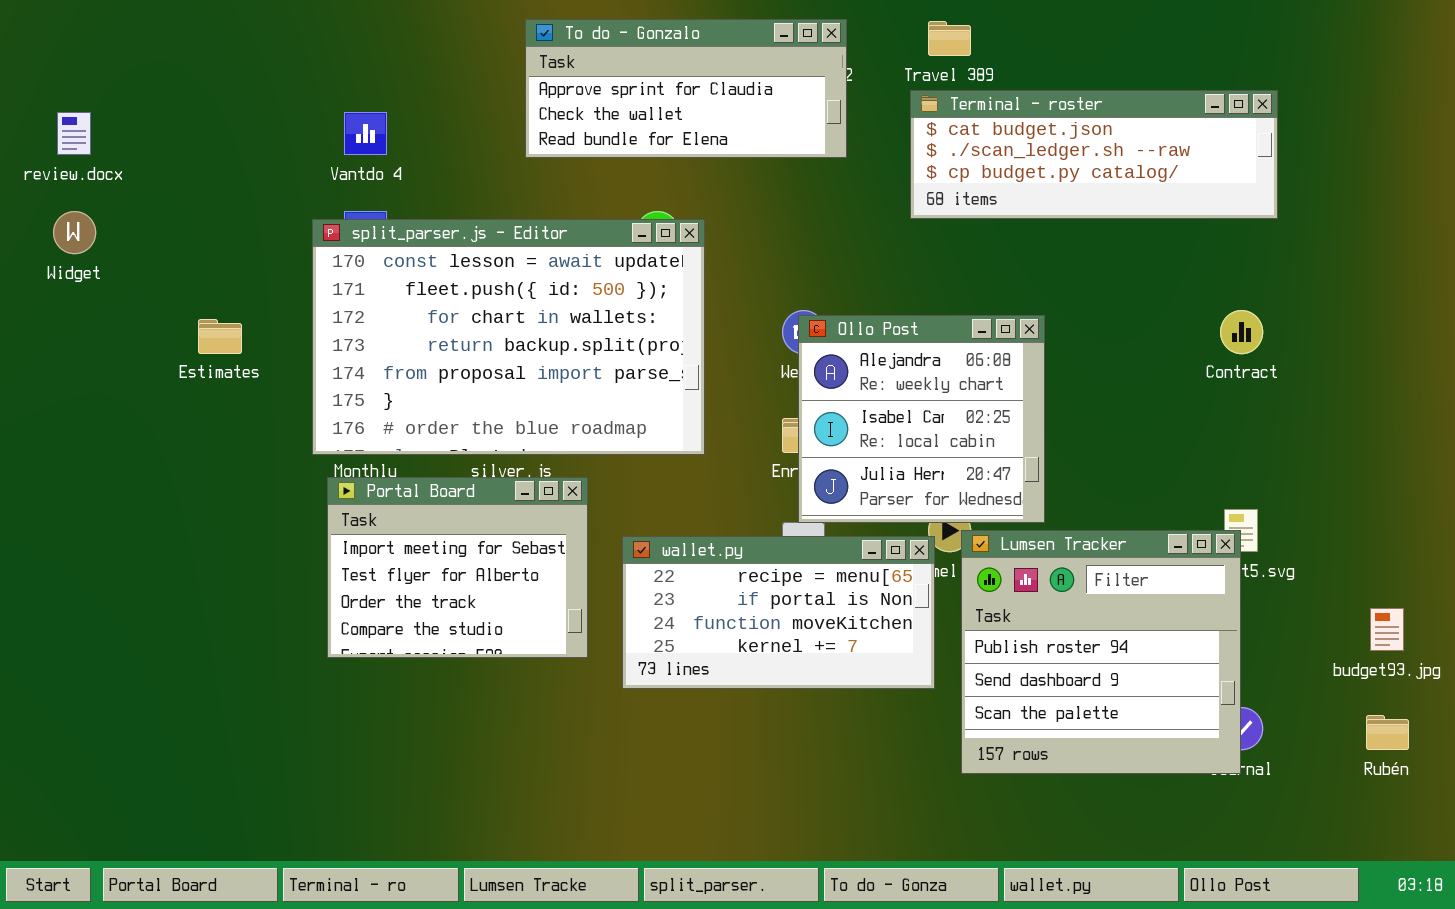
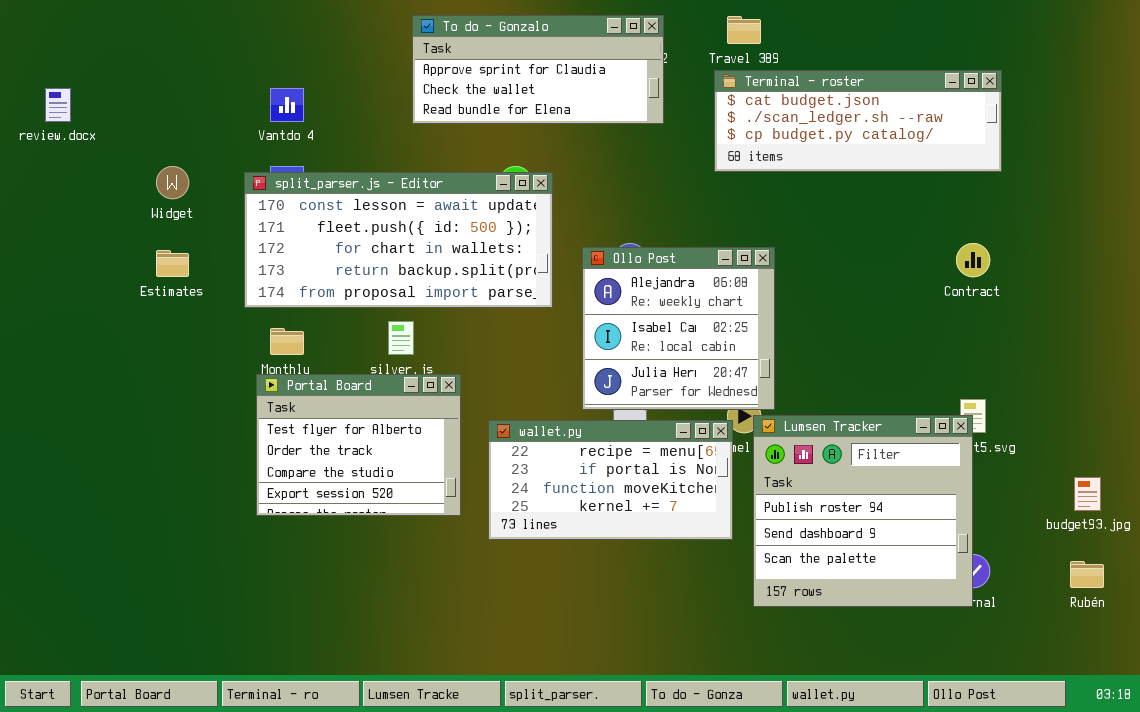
Widget: [53,211,96,254] -> [156,166,189,199], moved
split_parser.js - Editor: [312,219,705,455] -> [244,172,553,308], resized
Ollo Post: [798,315,1045,523] -> [582,247,775,410], moved
Portal Board: [327,477,588,658] -> [256,374,461,516], scrolled down 1 row

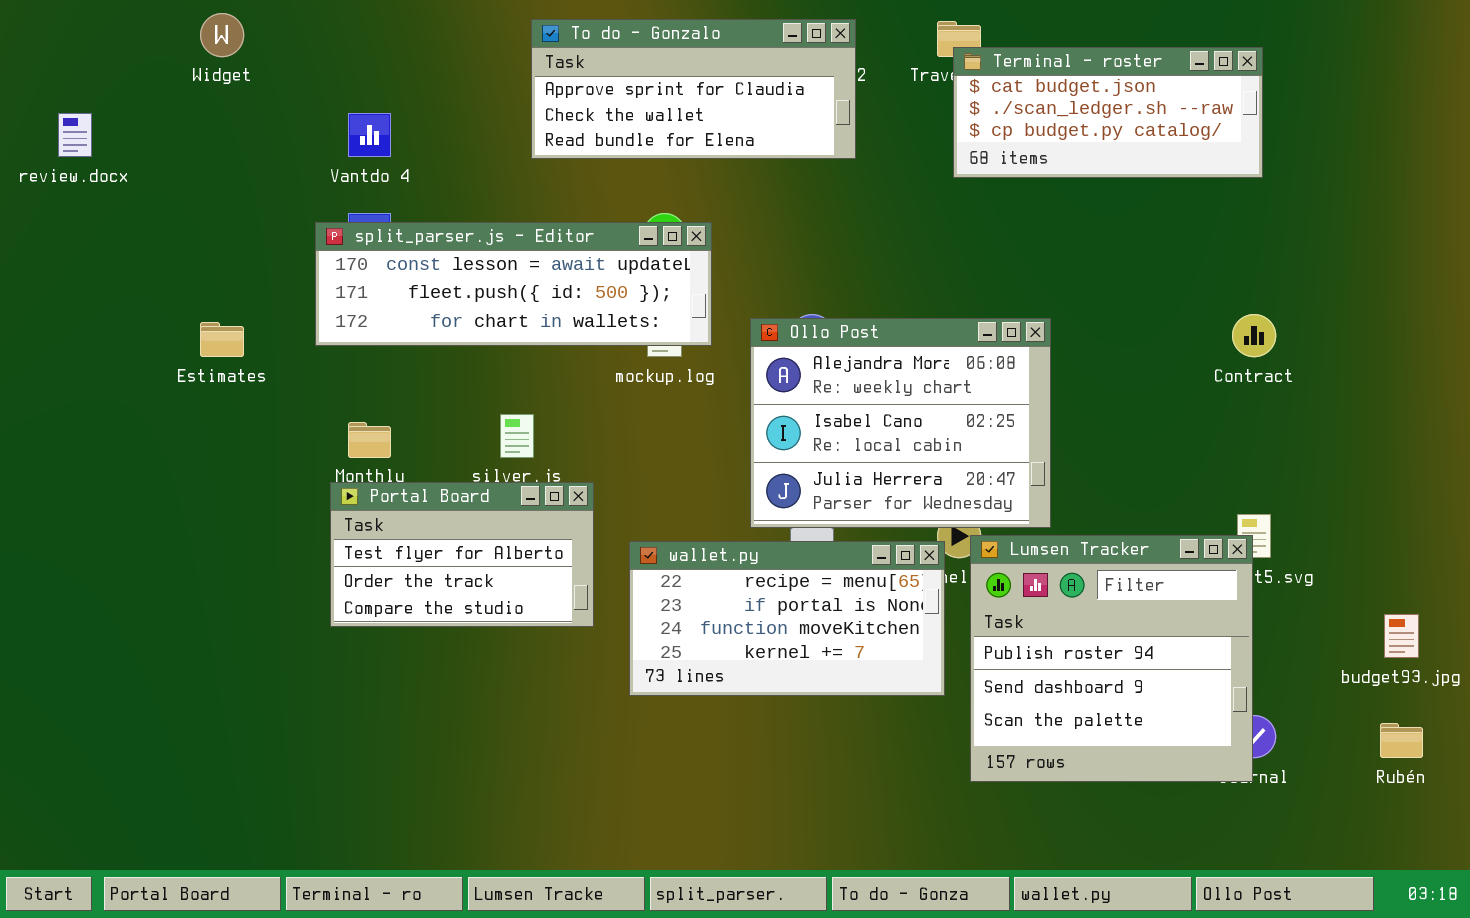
Terminal - roster: [714,70,1002,172] -> [953,47,1263,178], moved, resized
Widget: [156,166,189,199] -> [200,13,244,57], moved
split_parser.js - Editor: [244,172,553,308] -> [315,222,712,346], resized
Ollo Post: [582,247,775,410] -> [750,318,1051,528], resized
Portal Board: [256,374,461,516] -> [330,482,594,627], resized

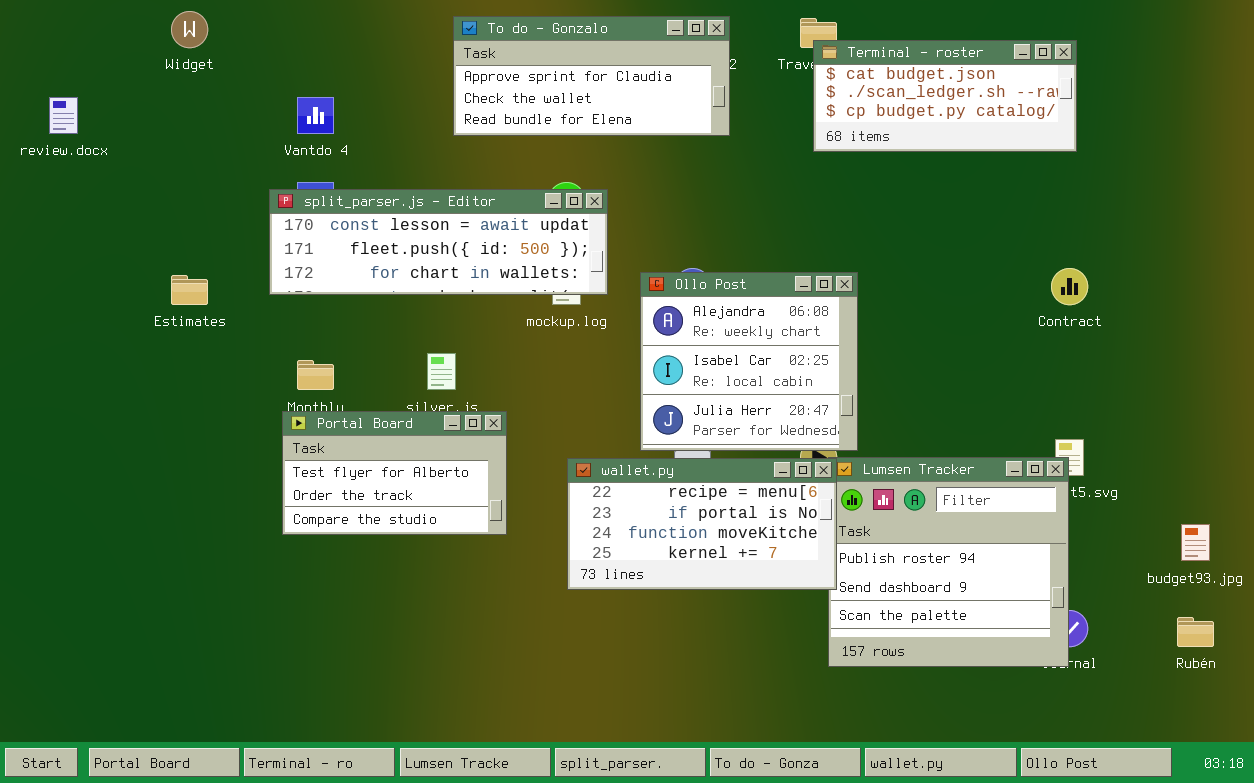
Ollo Post: [750,318,1051,528] -> [640,272,858,451], resized
wallet.py: [629,541,945,696] -> [567,458,837,590], moved

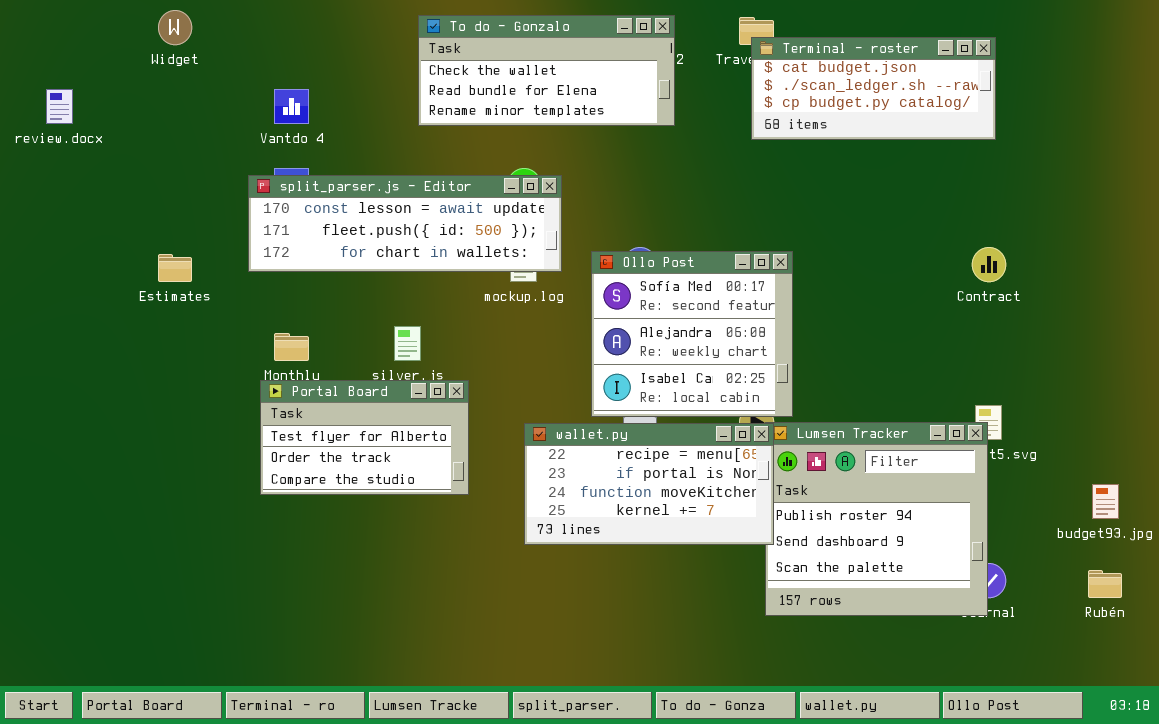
To do - Gonzalo: [453,16,730,136] -> [418,15,675,126], scrolled down 1 row
Ollo Post: [640,272,858,451] -> [591,251,793,417], scrolled up 1 row

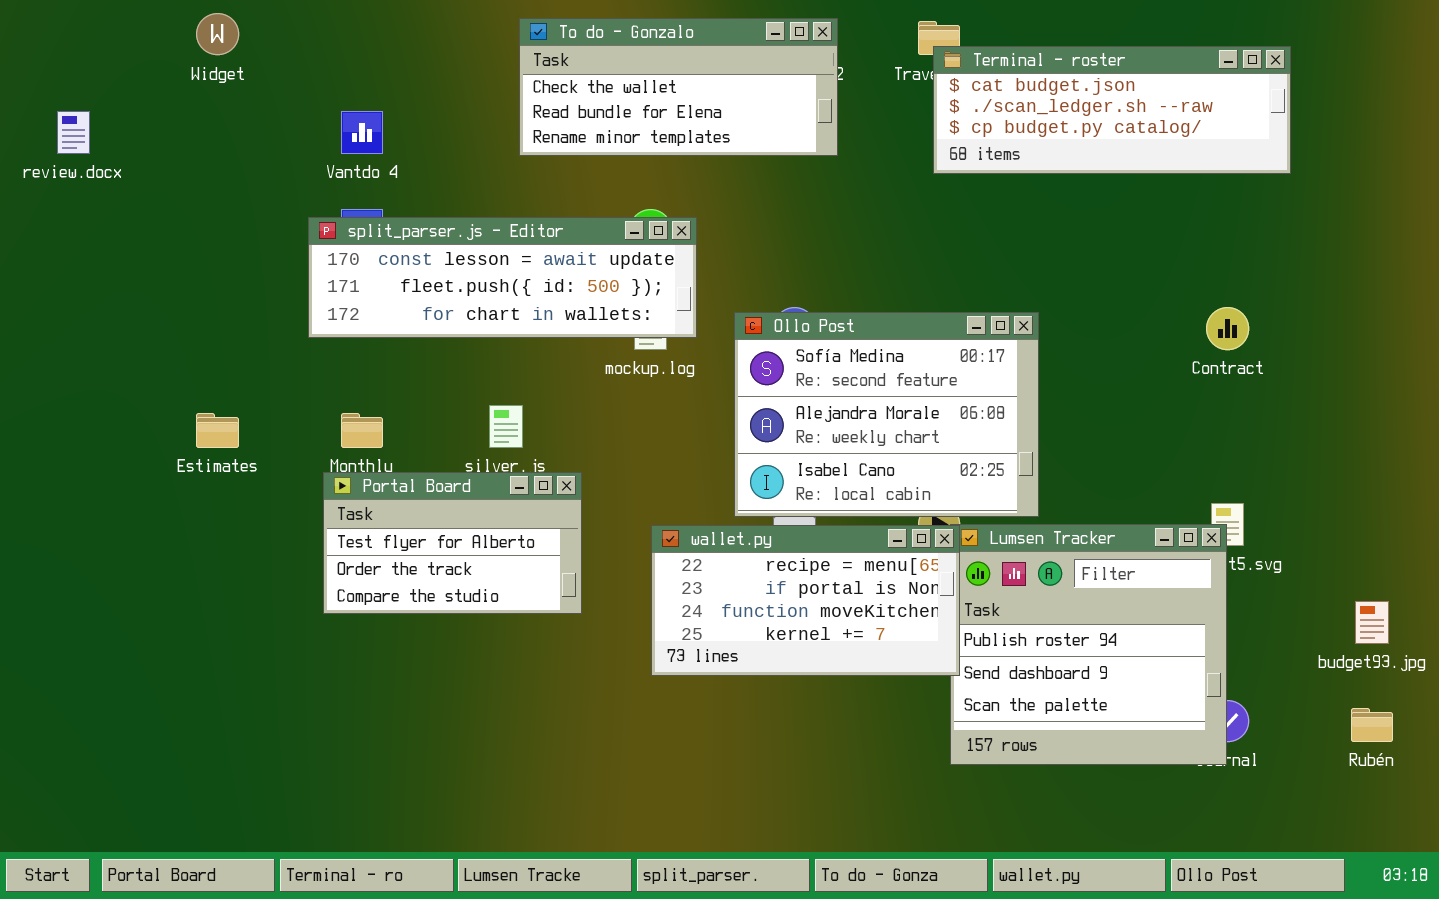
Terminal - roster: [751,37,996,140] -> [933,46,1291,174], resized
Ollo Post: [591,251,793,417] -> [734,312,1039,517], resized
Estimates: [158,254,192,282] -> [196,413,239,448], moved

